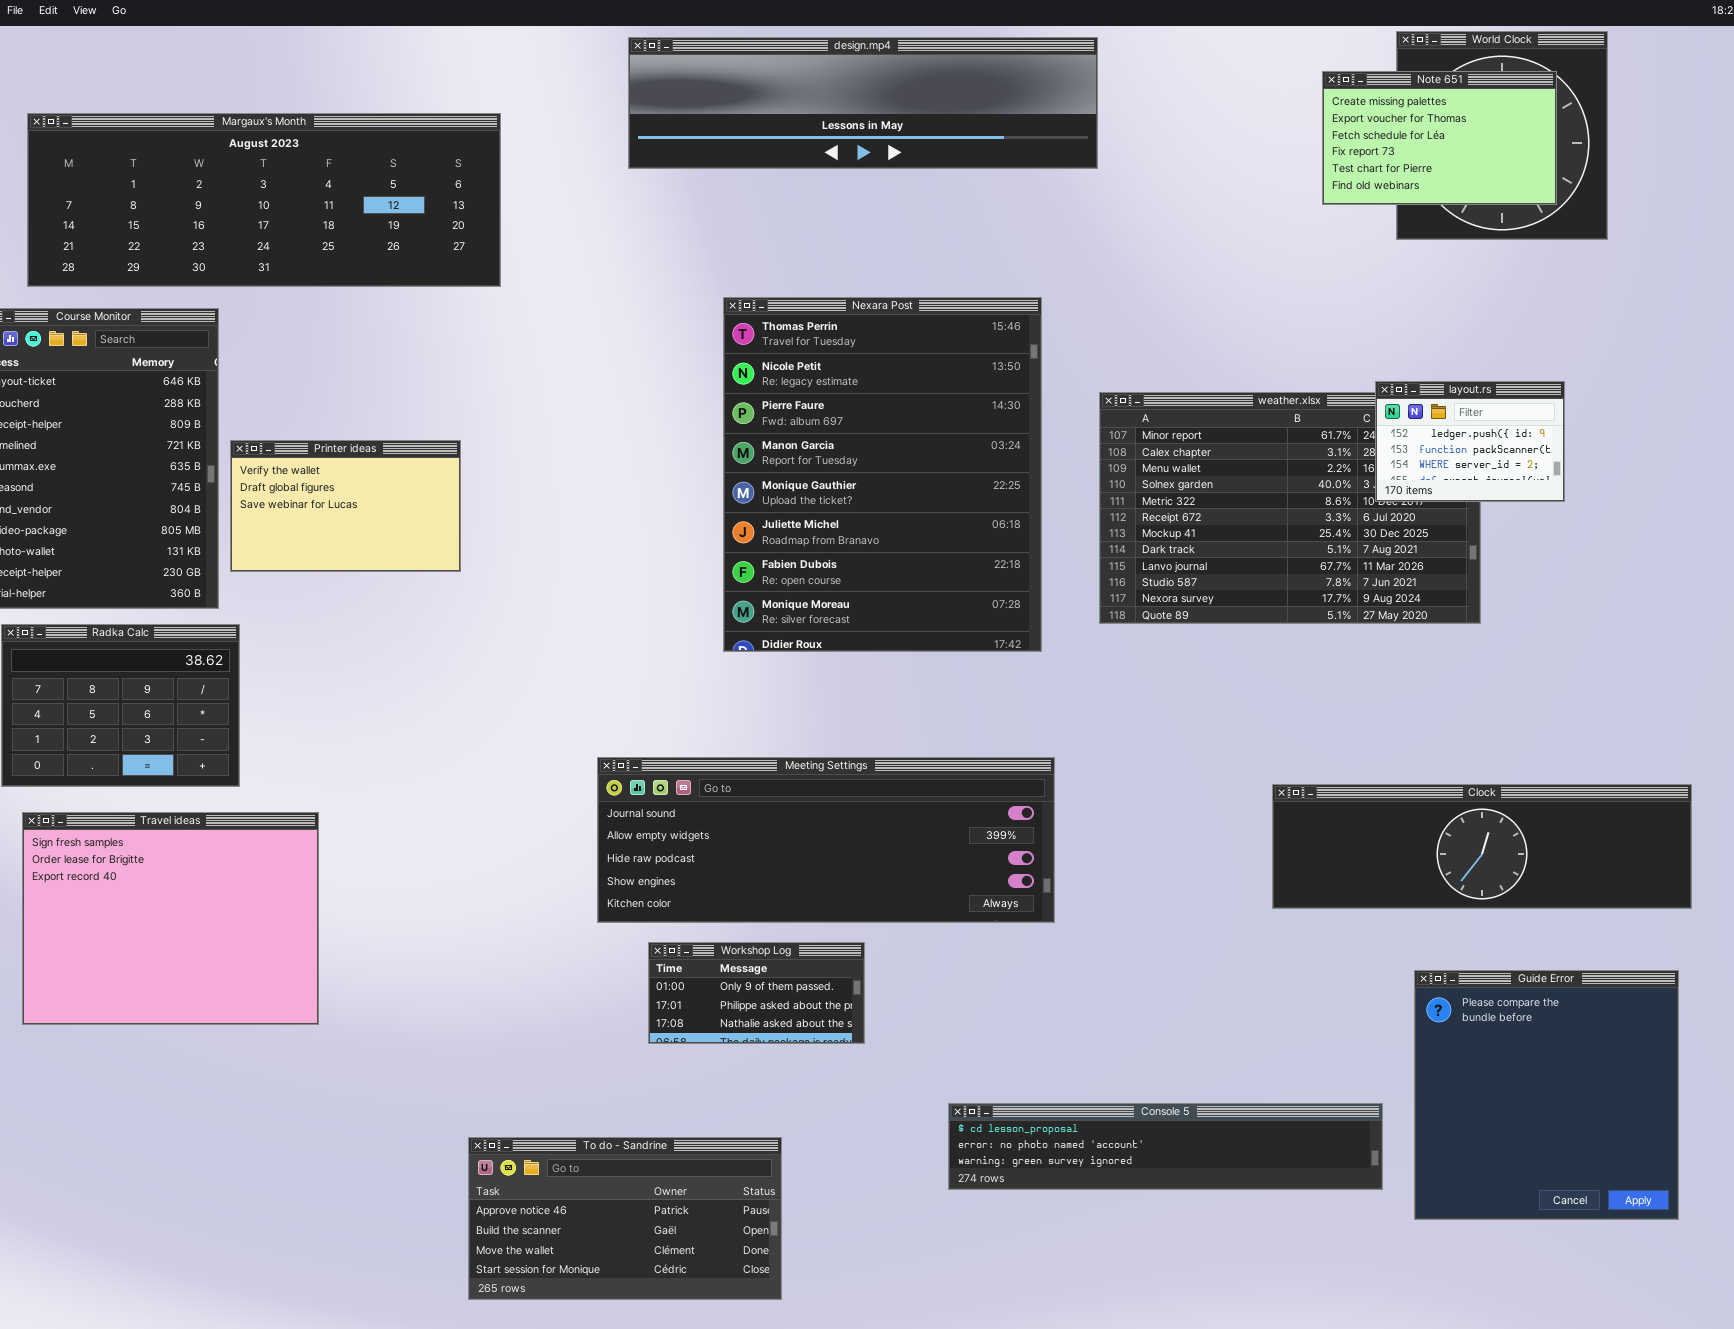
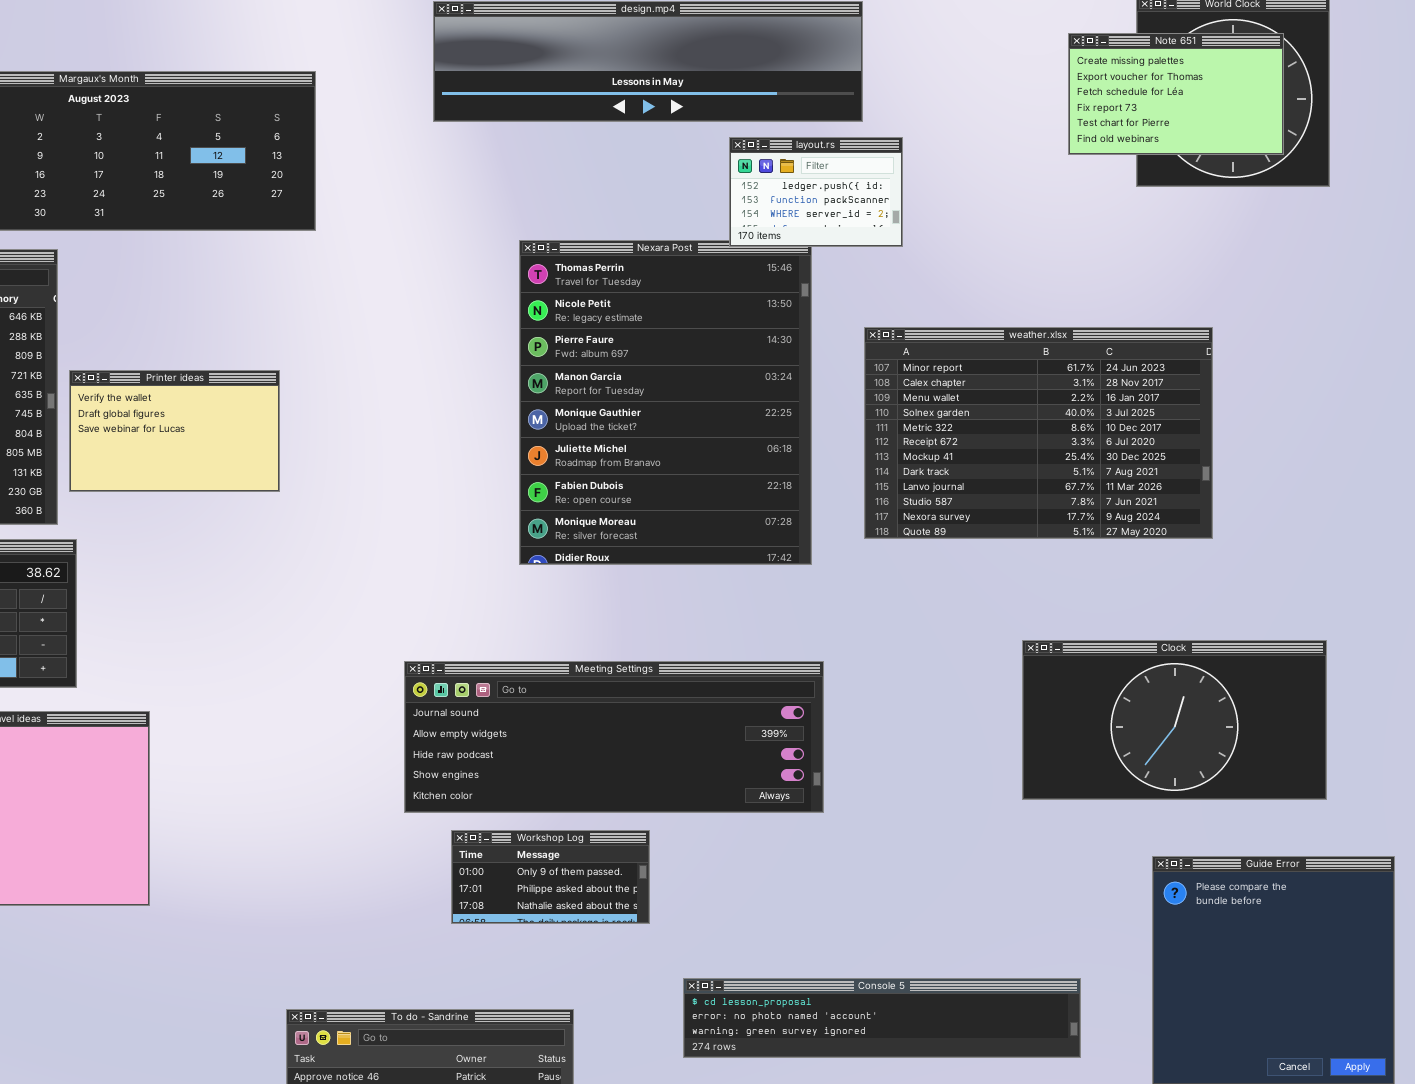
layout.rs: [1375,381,1565,502] -> [729,137,903,247], moved
Clock: [1272,784,1692,909] -> [1022,640,1327,800], resized
Console 5: [948,1103,1383,1190] -> [683,978,1081,1058], moved

